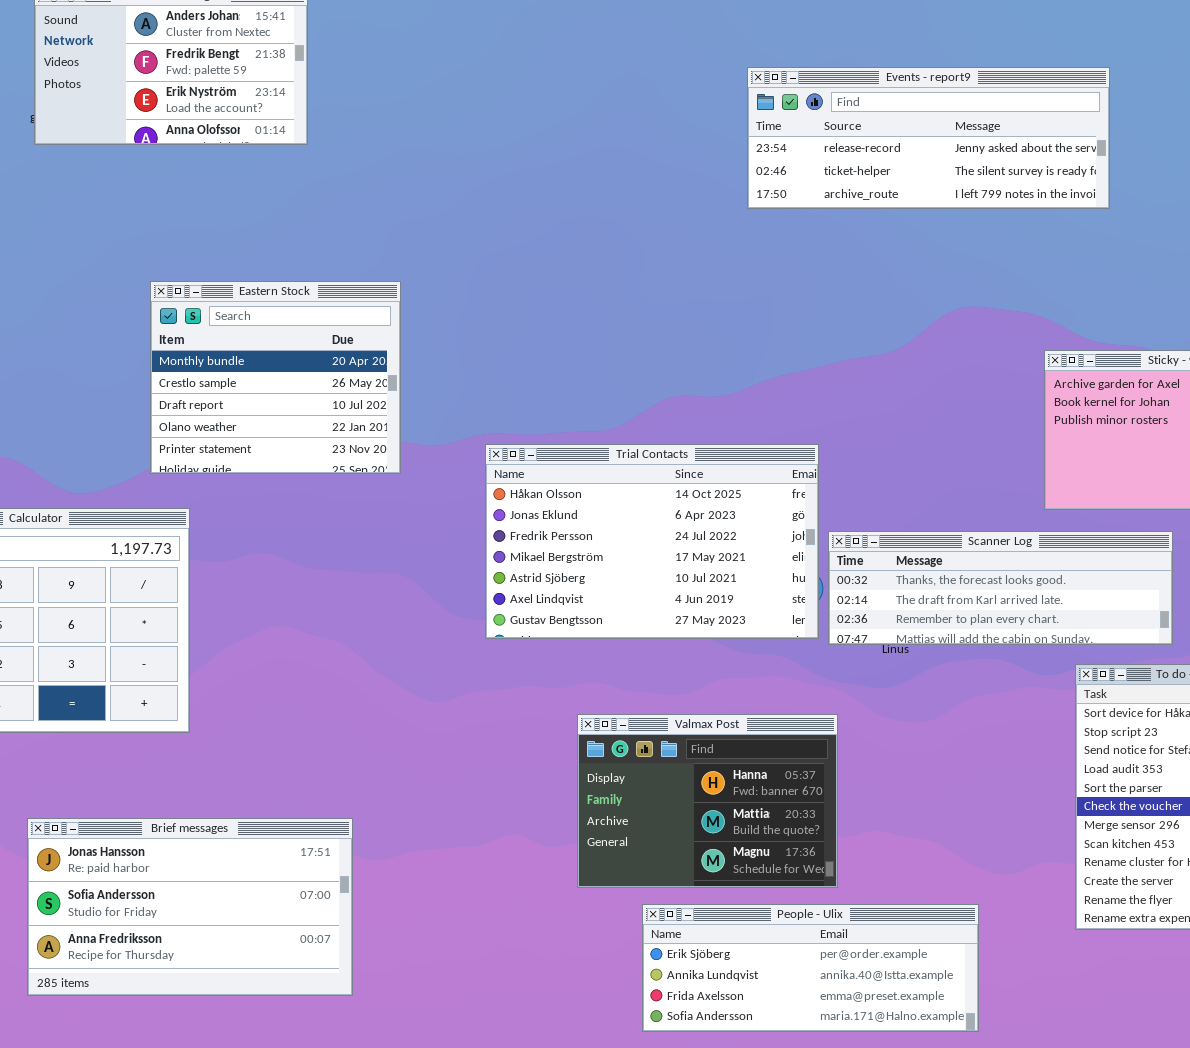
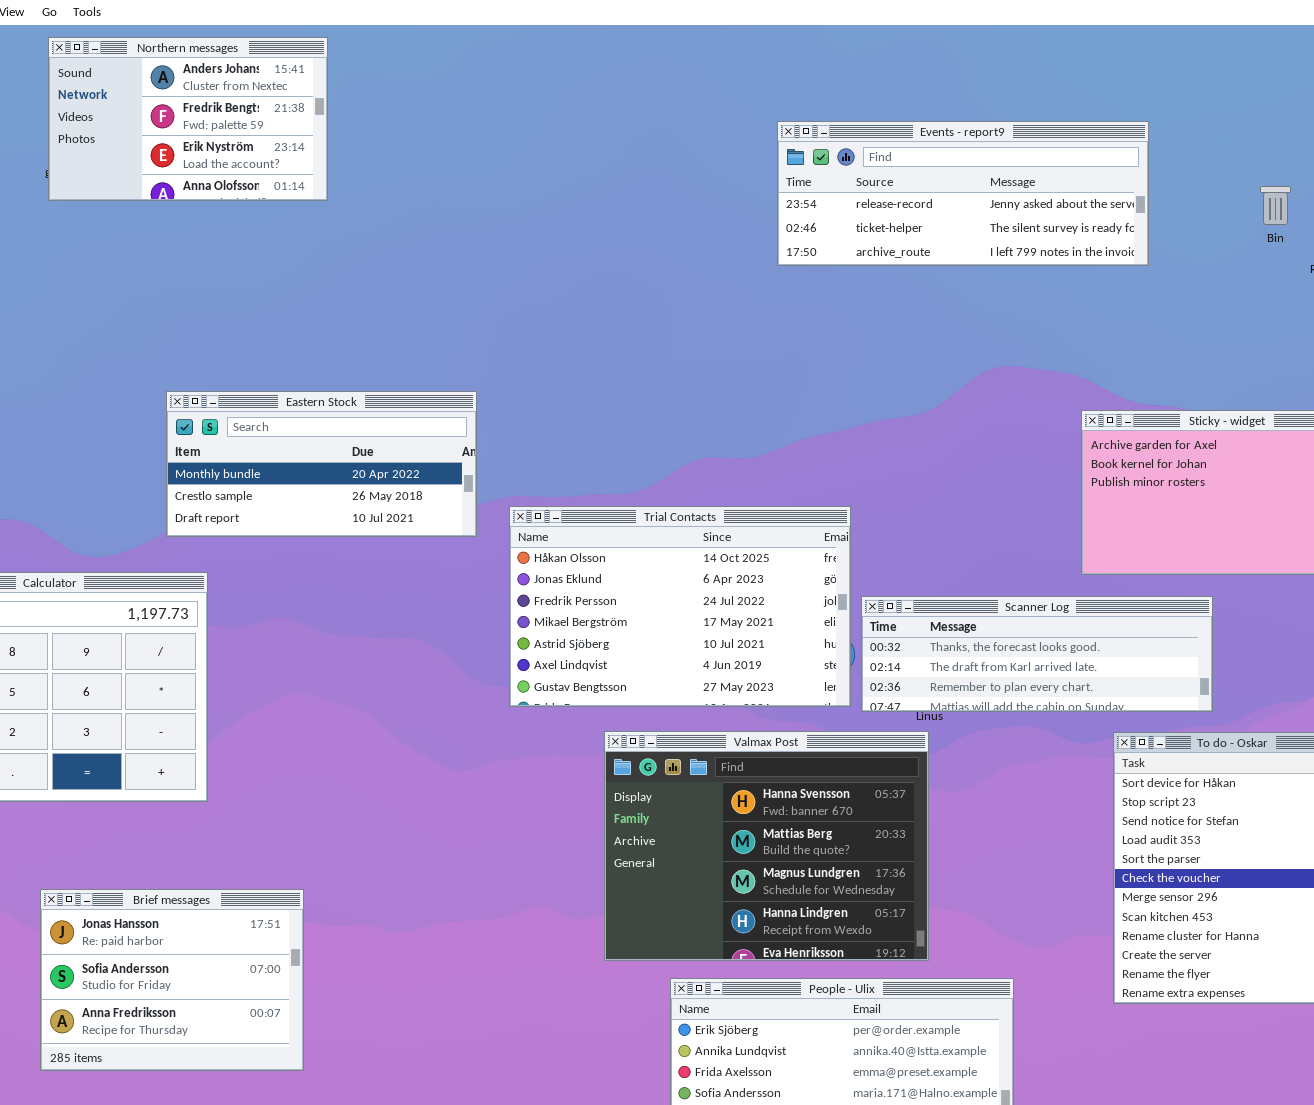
Eastern Stock: [150,281,401,474] -> [166,391,477,537], resized
Valmax Post: [577,714,838,888] -> [604,731,929,961], resized
Brief messages: [27,818,353,996] -> [40,889,304,1071], resized

